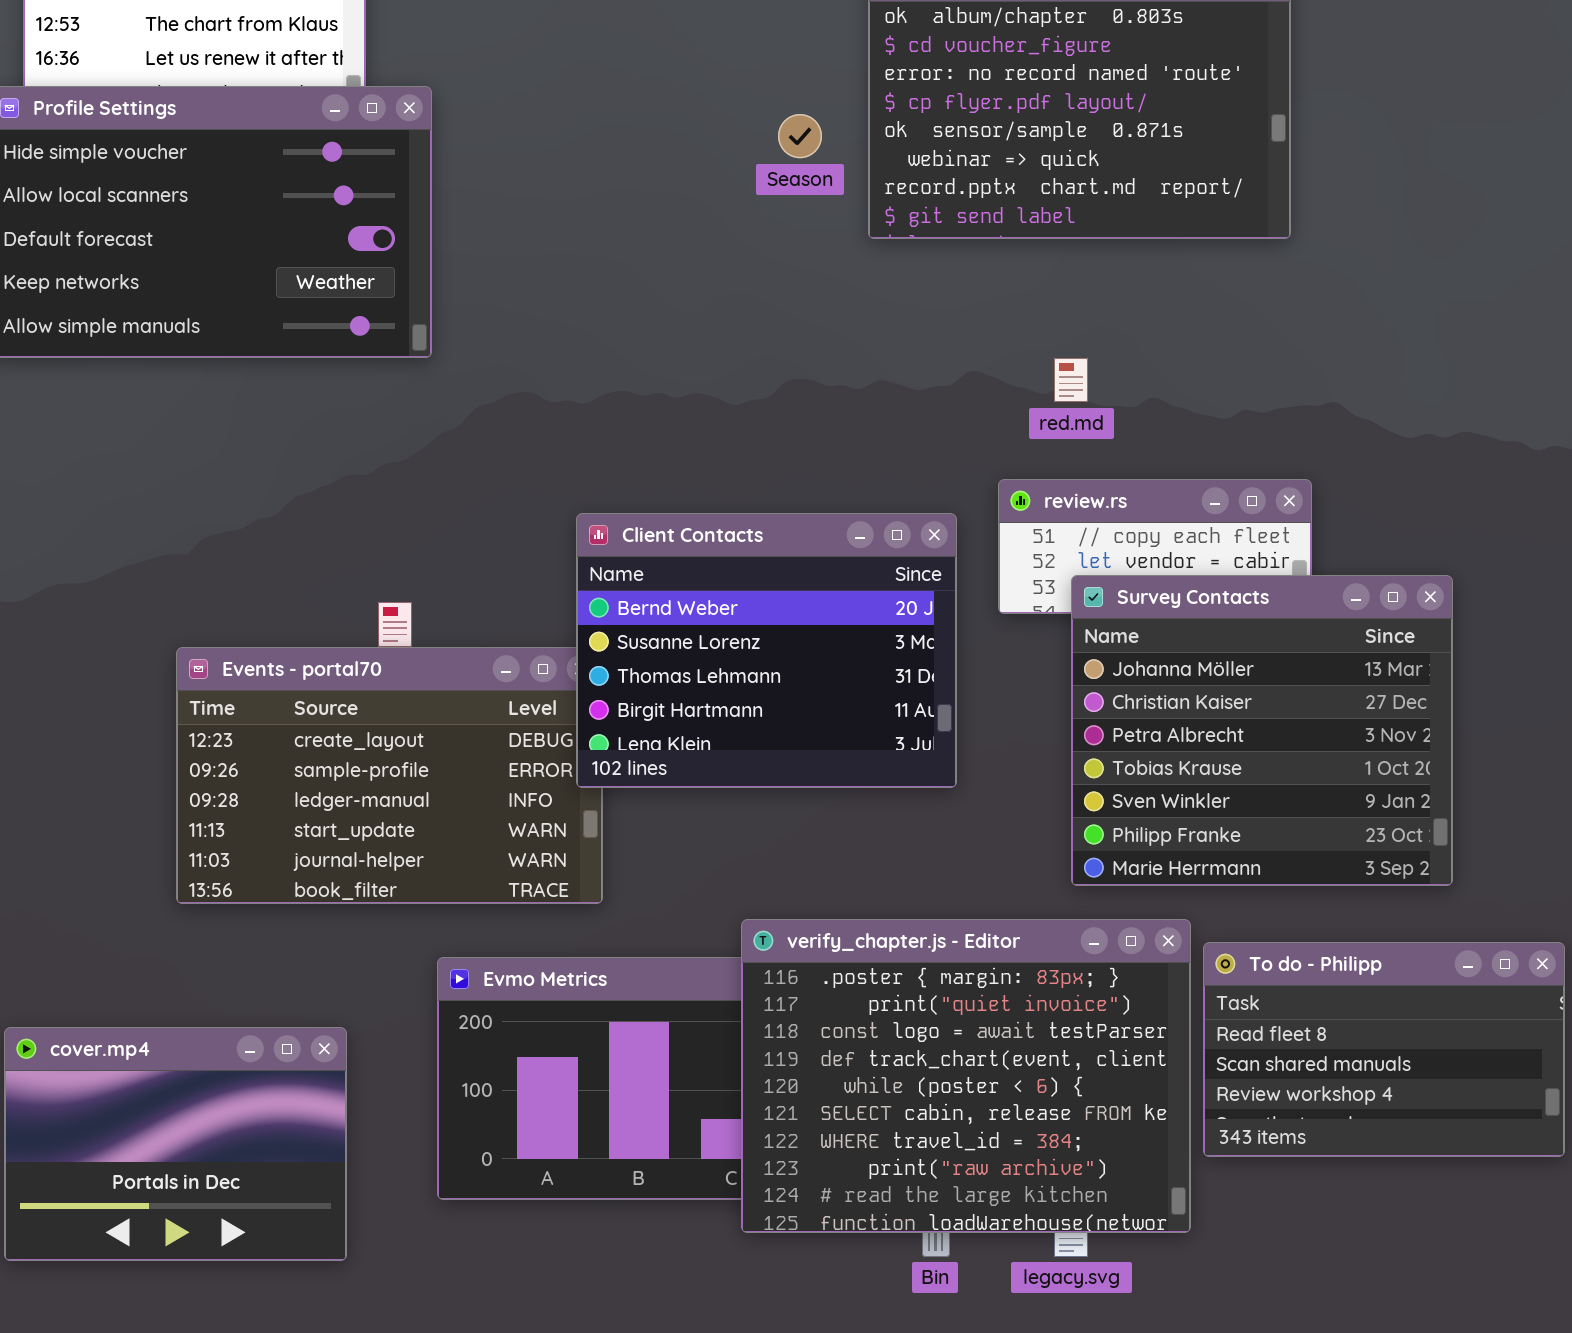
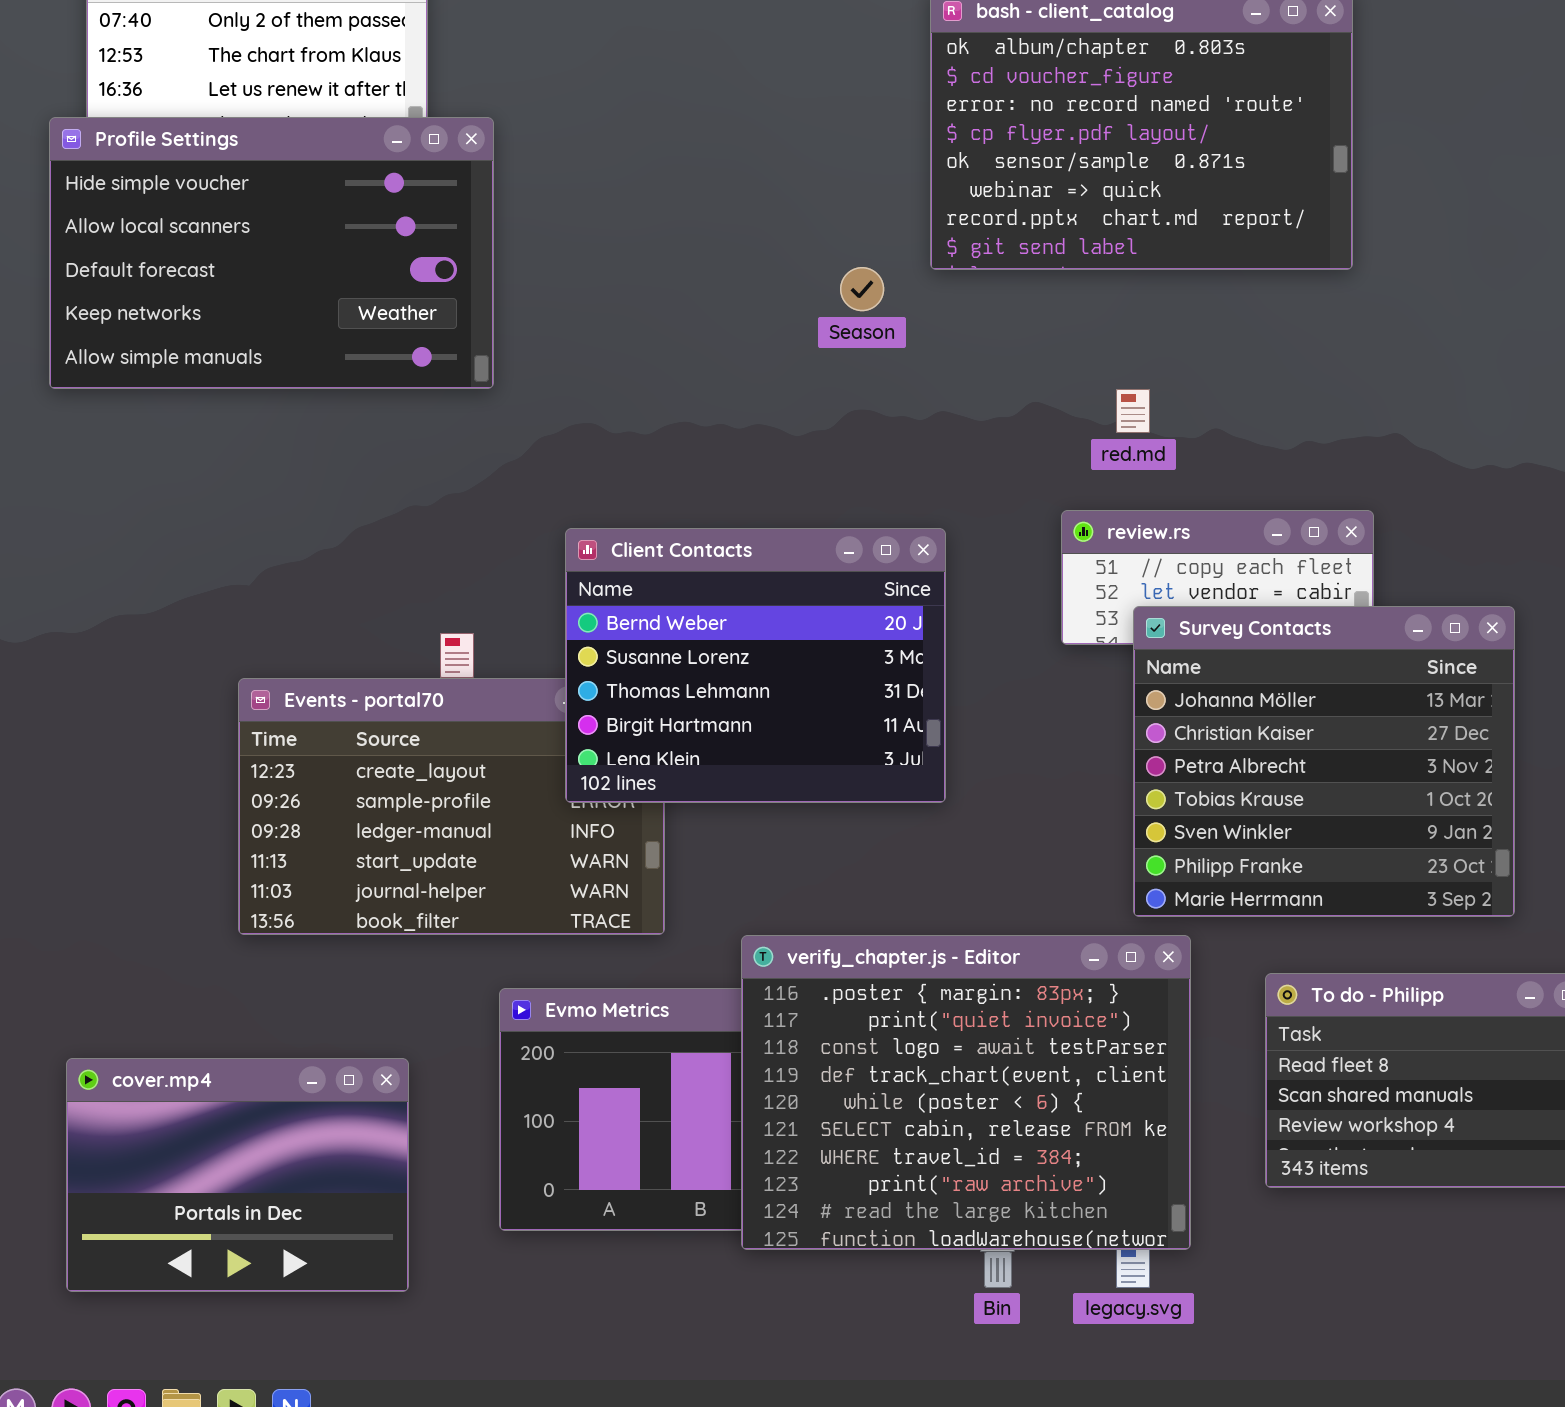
Season: [778,114,822,158] -> [840,267,884,311], moved
Client Contacts: [576,513,957,788] -> [565,528,946,803], moved
verify_chapter.js - Editor: [741,919,1191,1233] -> [741,935,1191,1250], moved

